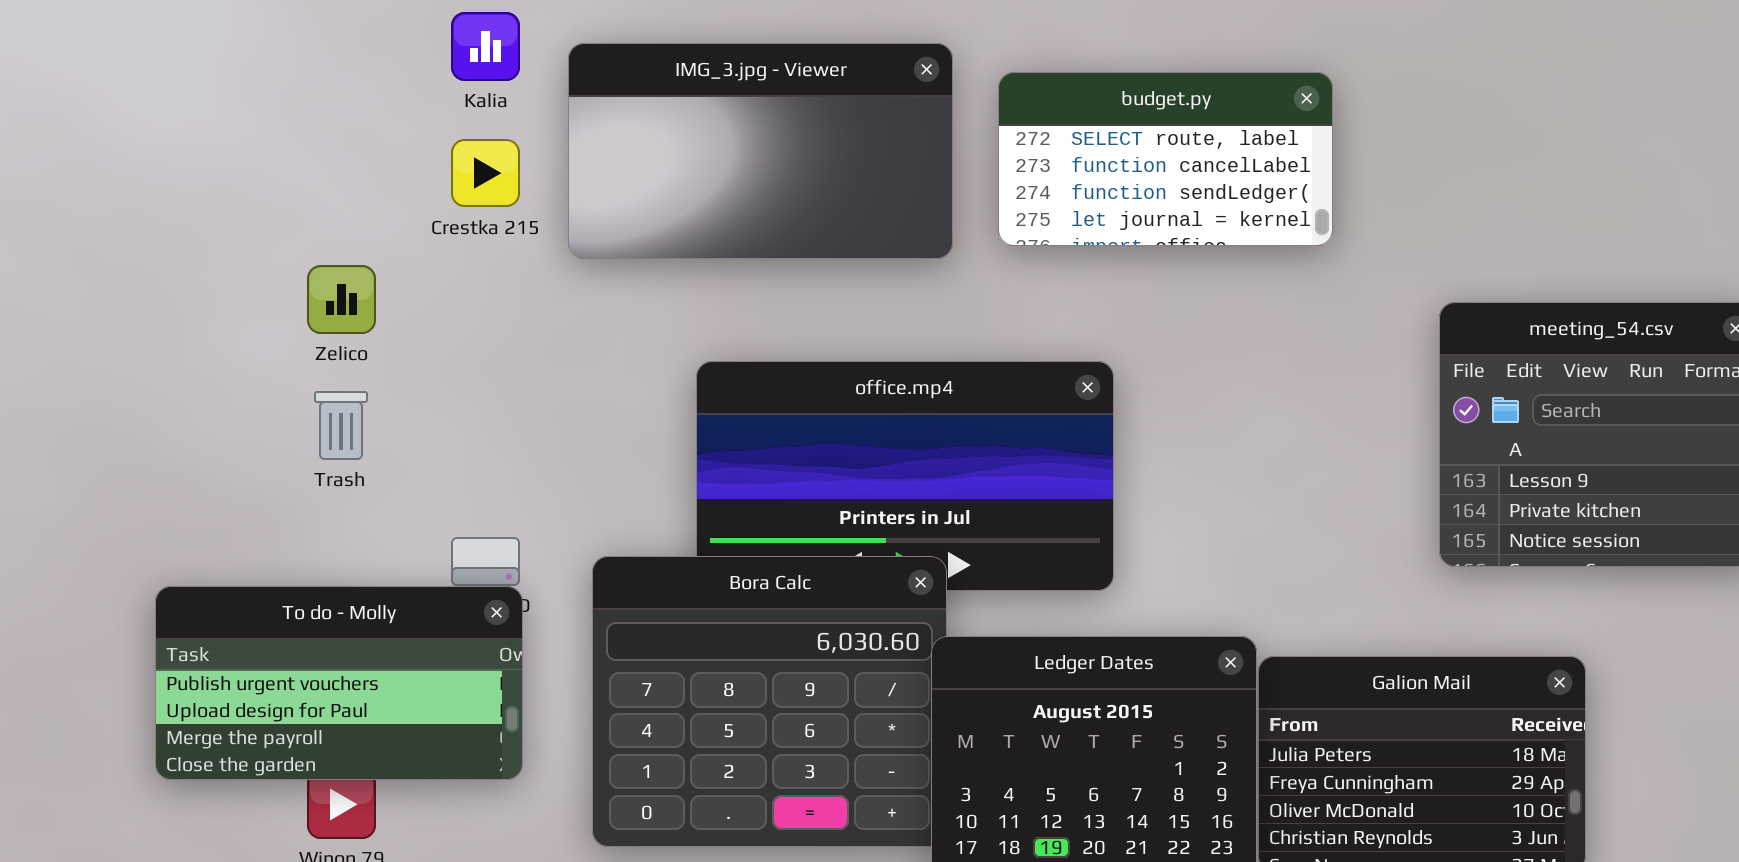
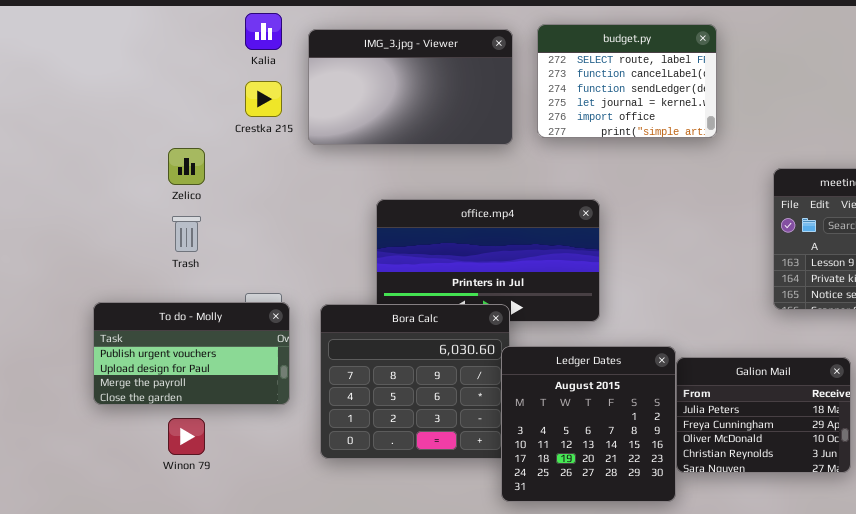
budget.py: [998,72,1333,246] -> [537,24,717,138], resized
To do - Molly: [155,586,523,780] -> [93,302,290,405], moved

